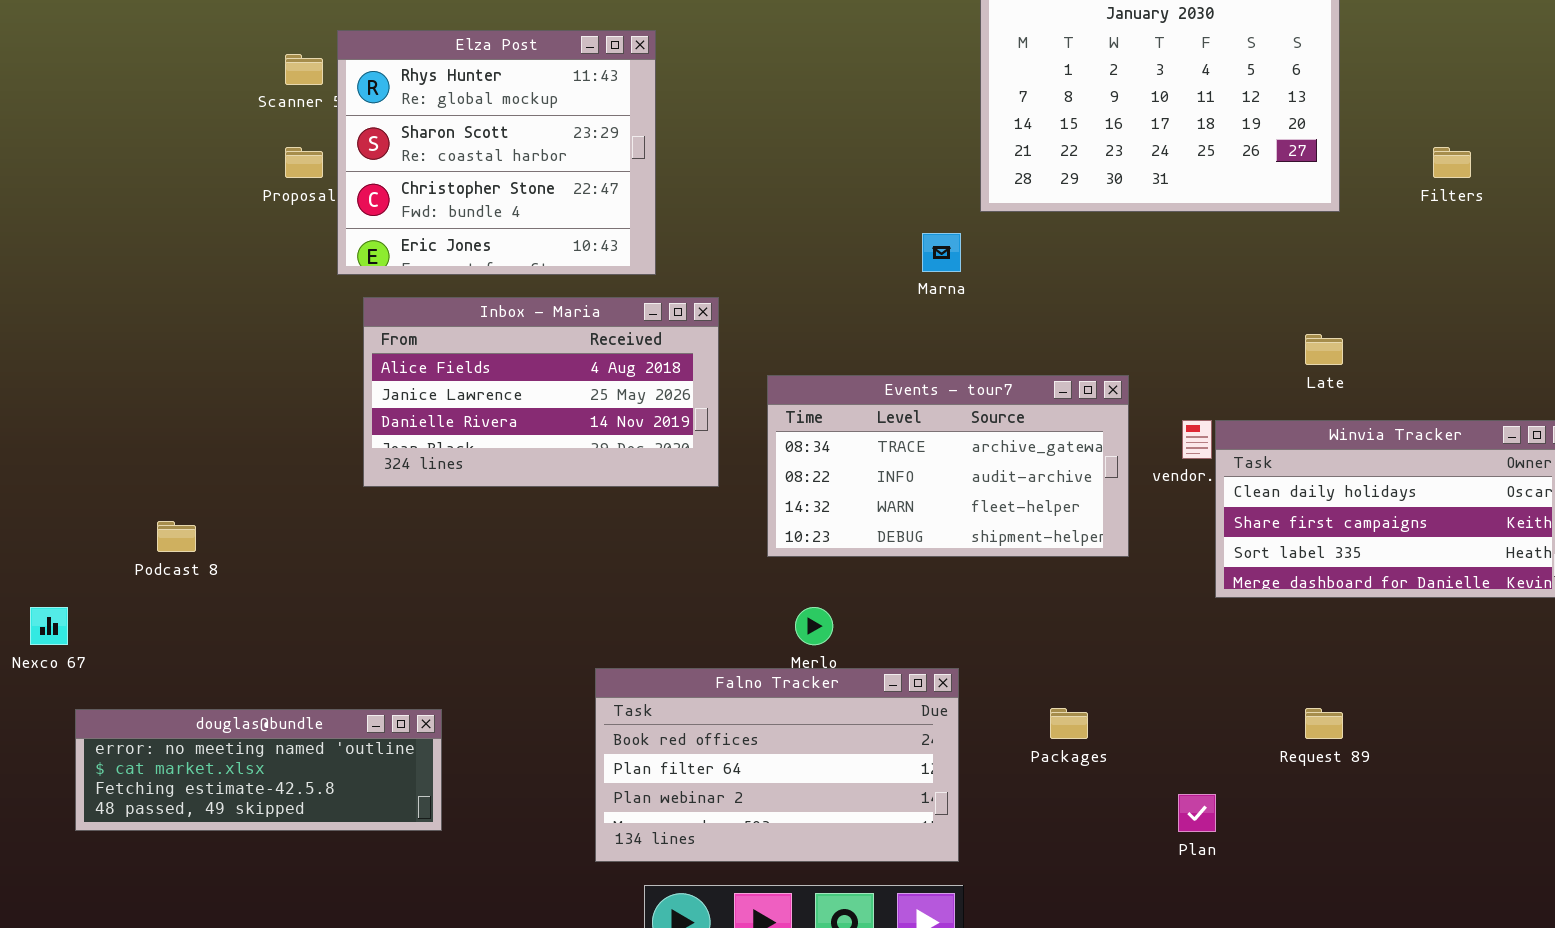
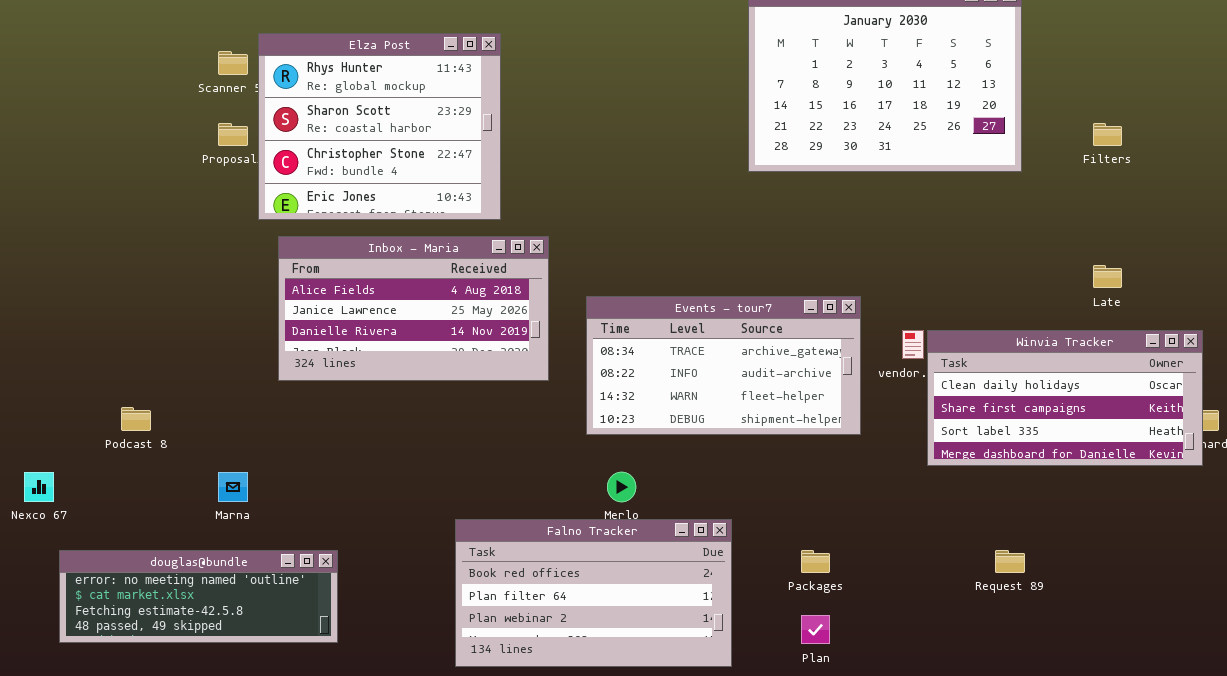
Marna: [922,233,961,272] -> [218,472,248,502], moved
Late: [1305,334,1343,365] -> [1093,265,1122,288], moved
Plan: [1178,794,1216,832] -> [801,615,830,644], moved

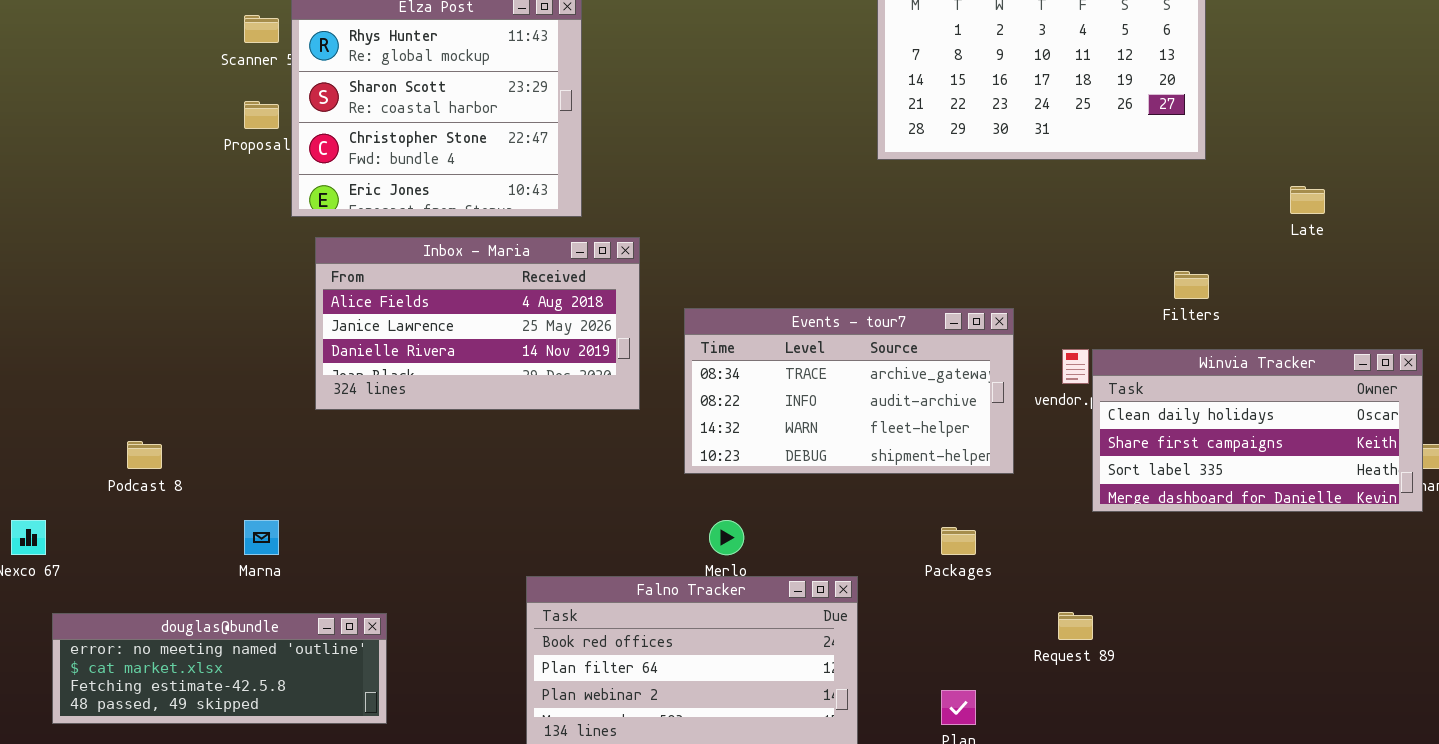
Filters: [1093,123,1122,146] -> [1174,271,1209,299], moved
Late: [1093,265,1122,288] -> [1290,186,1325,214], moved
Packages: [801,550,830,573] -> [941,527,976,555], moved
Request 89: [995,550,1025,573] -> [1058,612,1093,640], moved

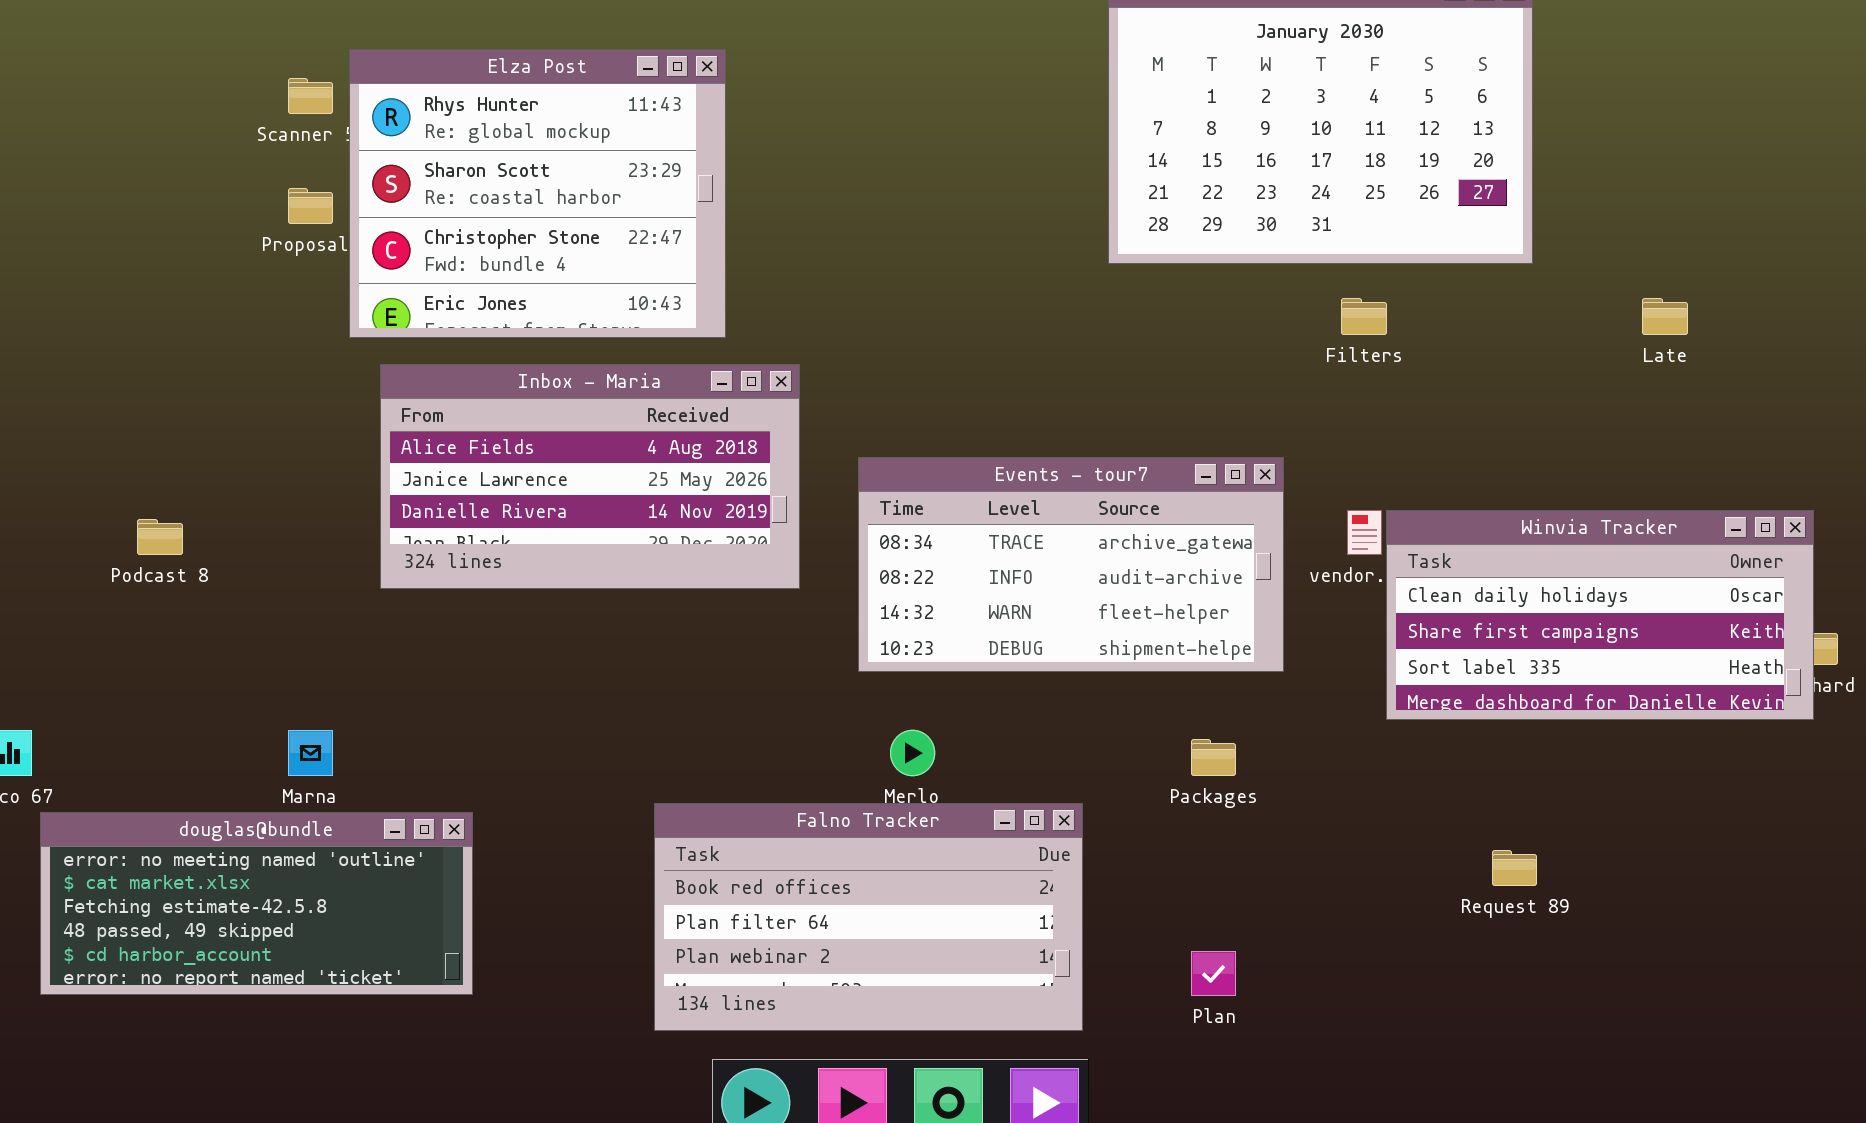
Filters: [1174,271,1209,299] -> [1341,298,1387,335], moved
Podcast 8: [127,441,162,469] -> [137,519,183,555], moved
Request 89: [1058,612,1093,640] -> [1492,850,1537,886], moved
douglas@bundle: [52,613,387,724] -> [40,812,473,995], resized

